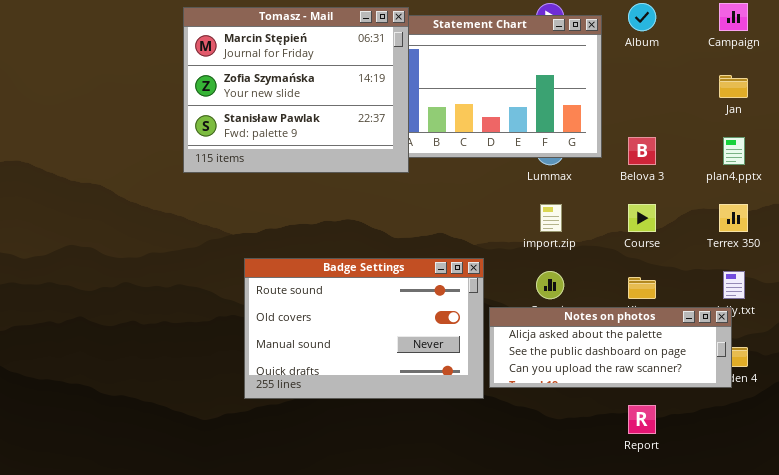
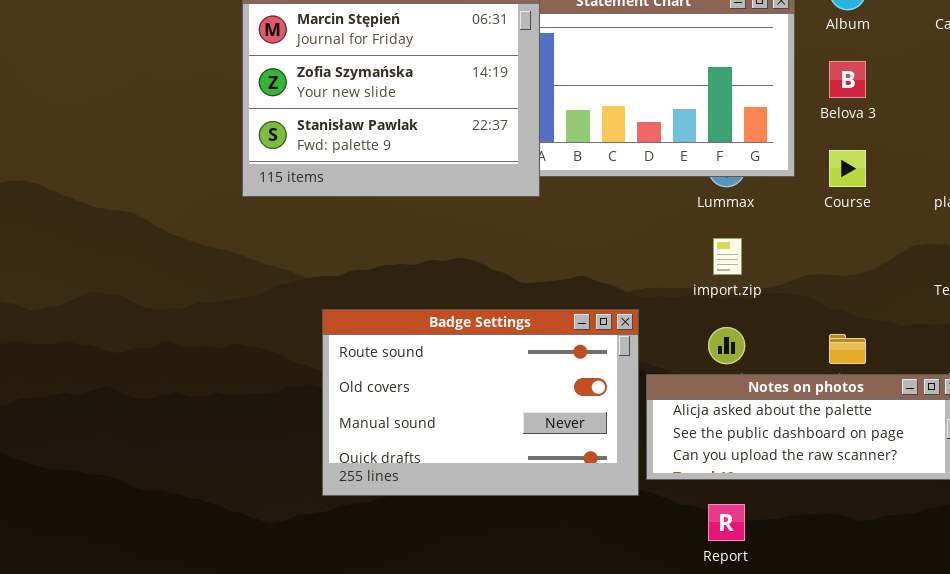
Belova 3: [628,137,656,165] -> [829,61,866,98], moved
Course: [628,204,656,232] -> [829,150,866,187], moved
Report: [628,405,656,434] -> [708,504,745,541], moved

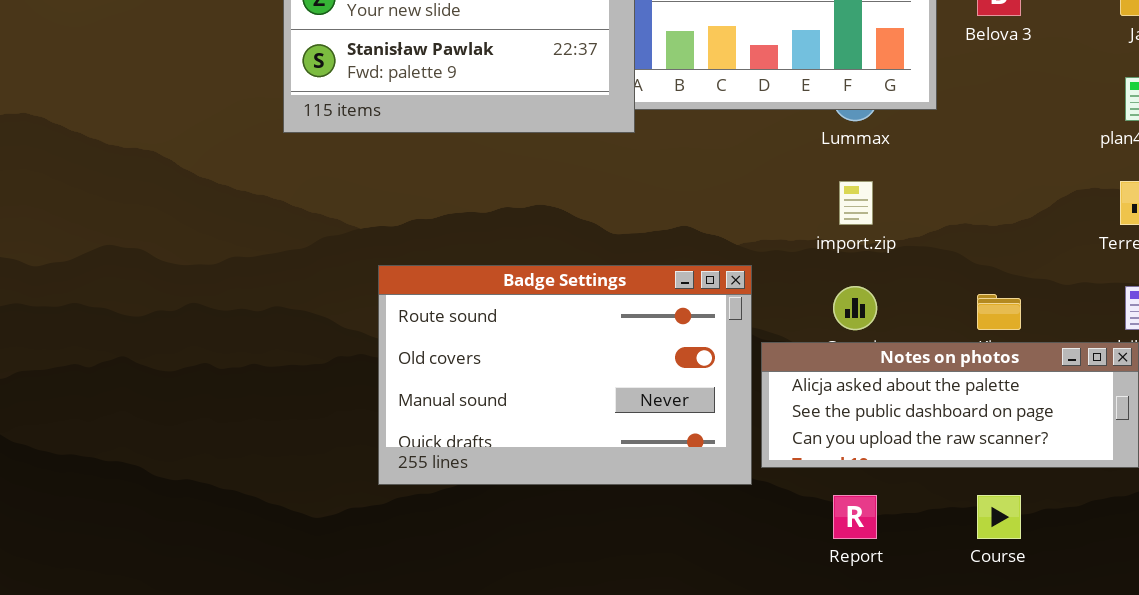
Course: [829,150,866,187] -> [977,495,1021,539], moved

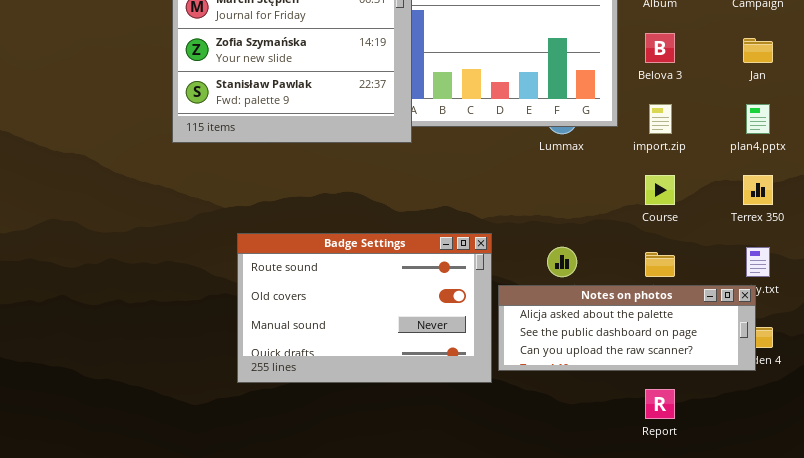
import.zip: [839,181,873,225] -> [649,104,672,134], moved
Report: [833,495,877,539] -> [645,389,675,419], moved
Course: [977,495,1021,539] -> [645,175,675,205], moved

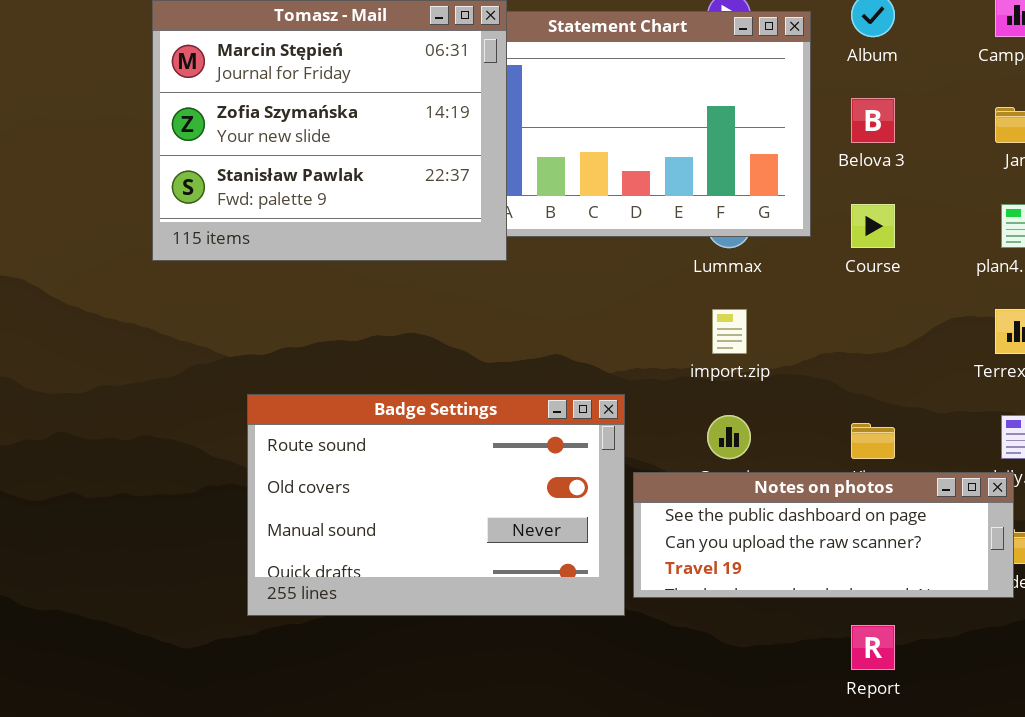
import.zip: [649,104,672,134] -> [712,309,747,354], moved
Course: [645,175,675,205] -> [851,204,895,248], moved
Notes on photos: [498,285,756,371] -> [633,472,1014,598], scrolled down 1 row

